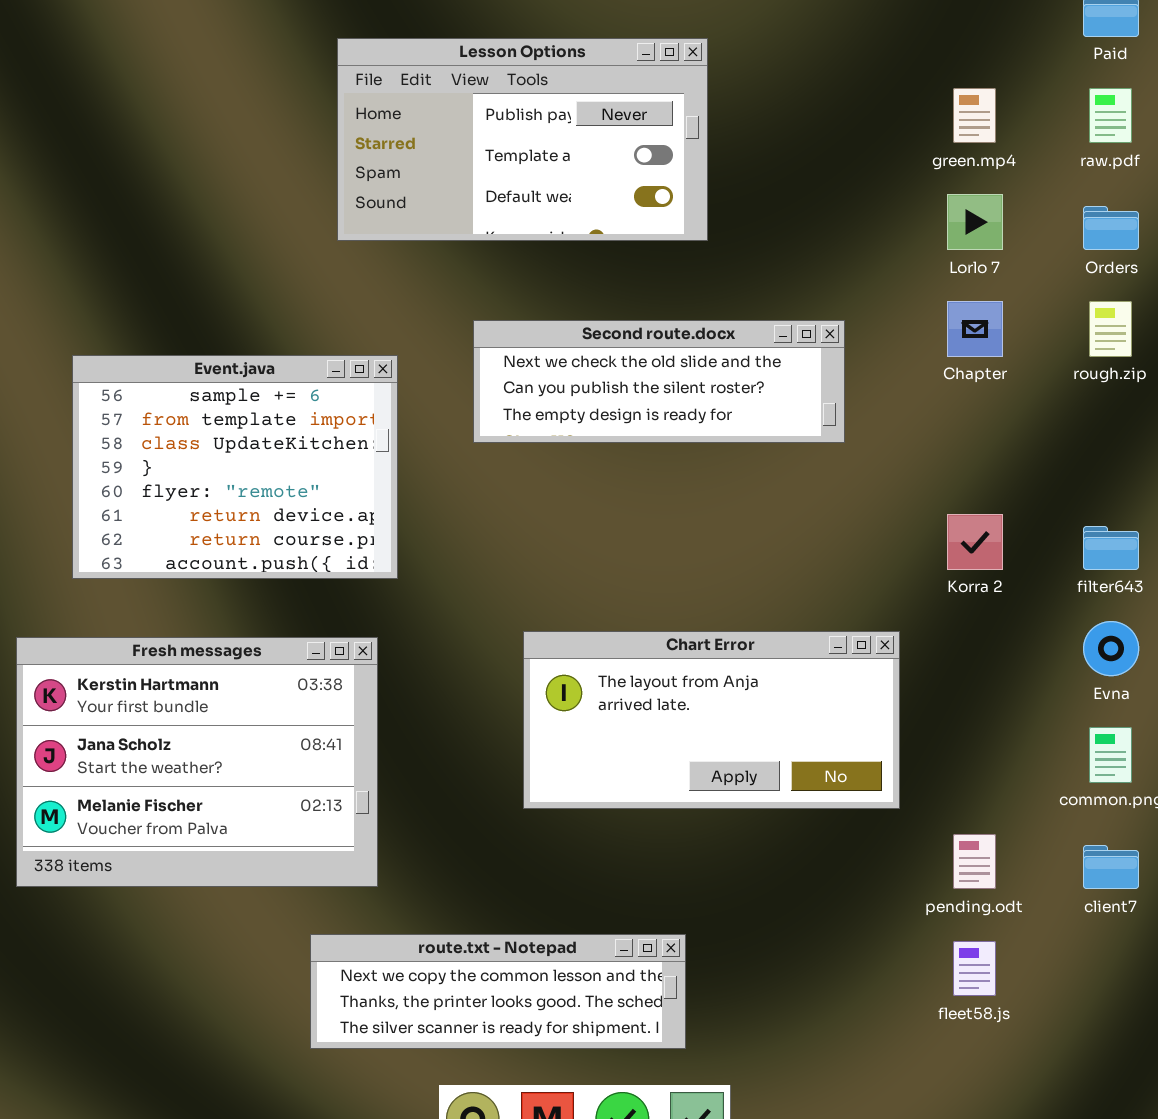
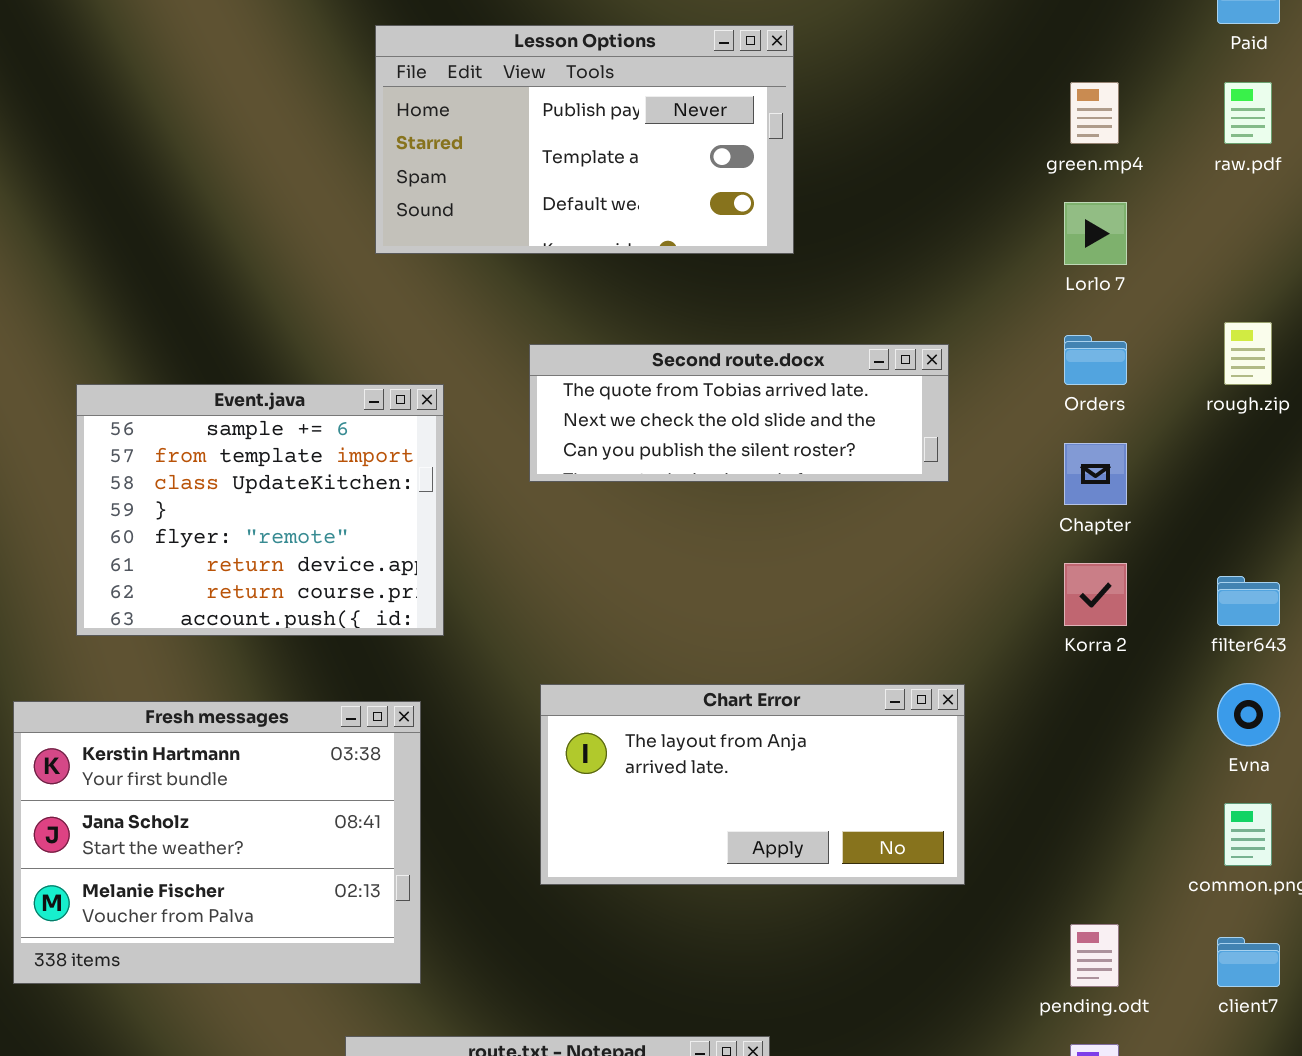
Orders: [1083,206,1139,250] -> [1064,335,1127,385], moved
Chapter: [947,301,1003,357] -> [1064,443,1127,505], moved
Second route.docx: [473,320,845,443] -> [529,344,949,482], scrolled up 1 row
Chart Error: [523,631,900,809] -> [540,684,965,885], moved

